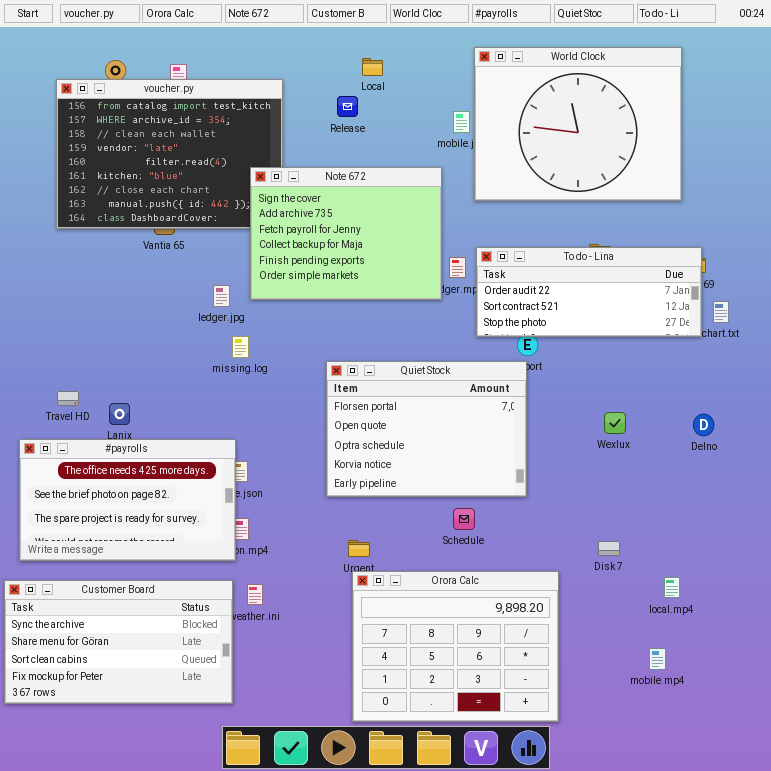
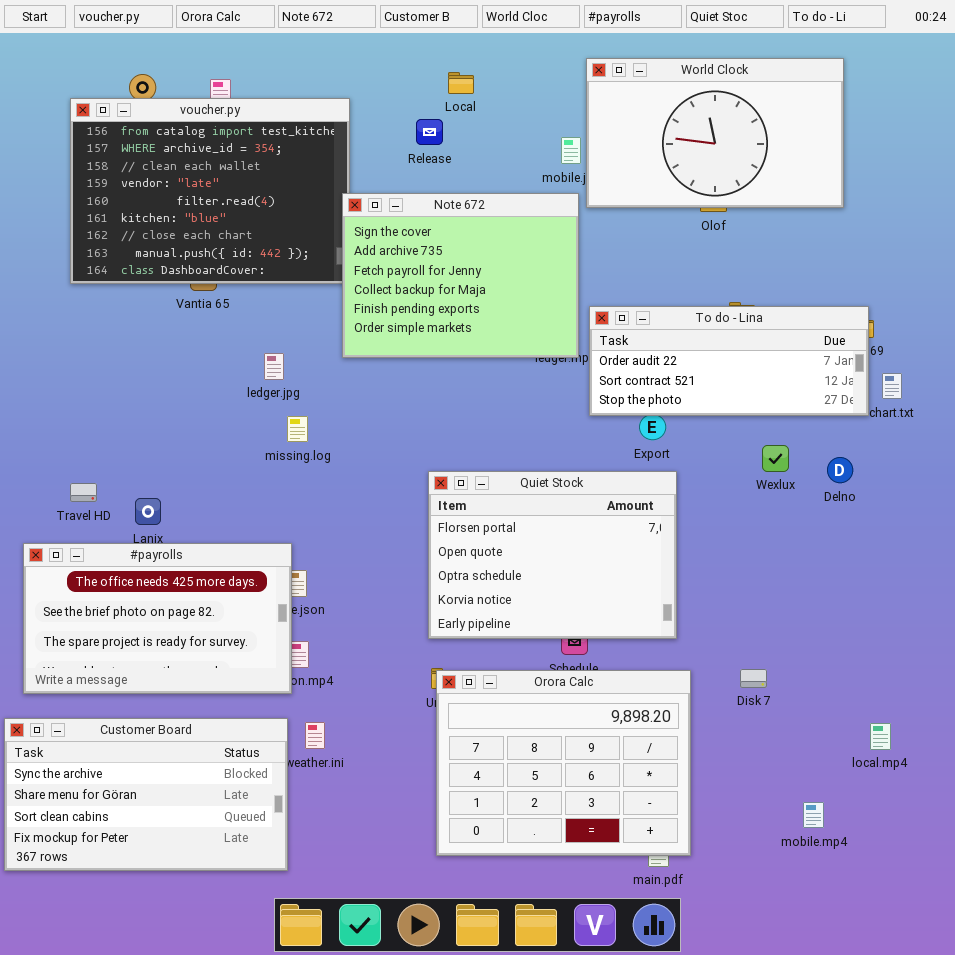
World Clock: [474,47,682,201] -> [586,58,844,208], resized
Note 672: [250,167,442,300] -> [342,193,579,358], moved
Quiet Stock: [326,361,527,497] -> [428,471,677,639], moved
Wexlux: [604,412,626,434] -> [762,445,789,472], moved
Delno: [693,414,714,436] -> [827,457,853,483], moved
Orora Calc: [352,571,559,722] -> [436,670,691,856], moved
local.mp4: [664,577,680,598] -> [870,723,891,750], moved

